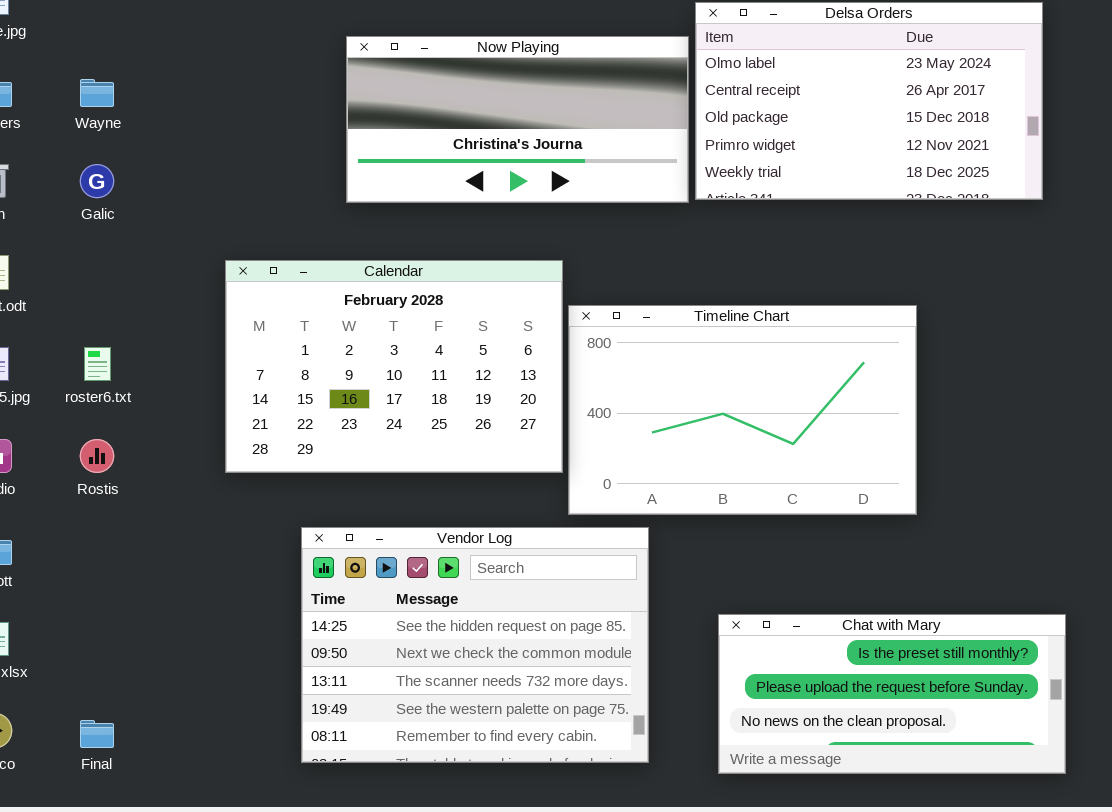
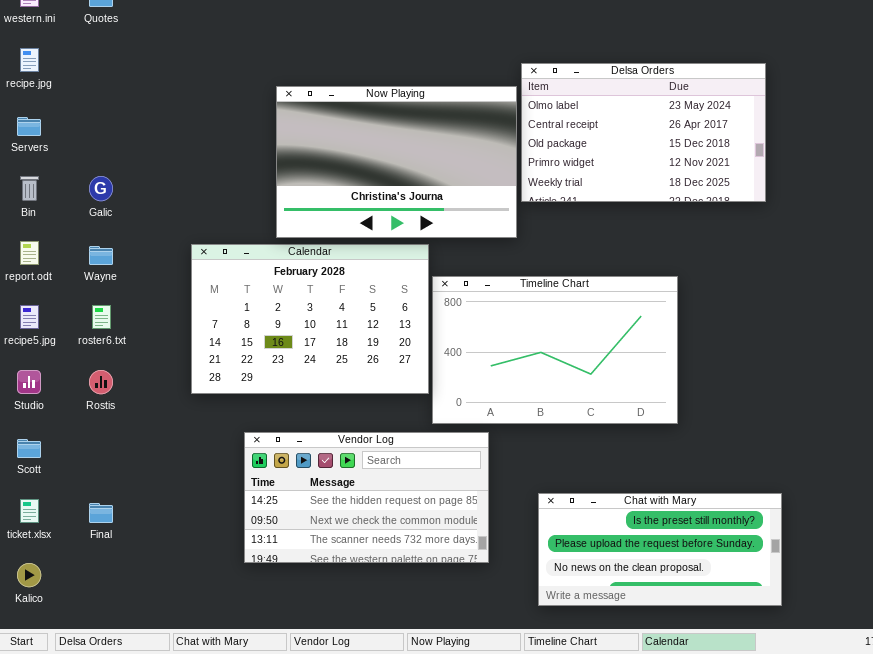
Now Playing: [346,36,689,203] -> [276,86,517,238], resized
Wayne: [80,79,114,107] -> [89,246,113,265], moved
Vendor Log: [301,527,649,763] -> [244,432,489,563], resized
Final: [80,720,114,748] -> [89,503,113,523], moved

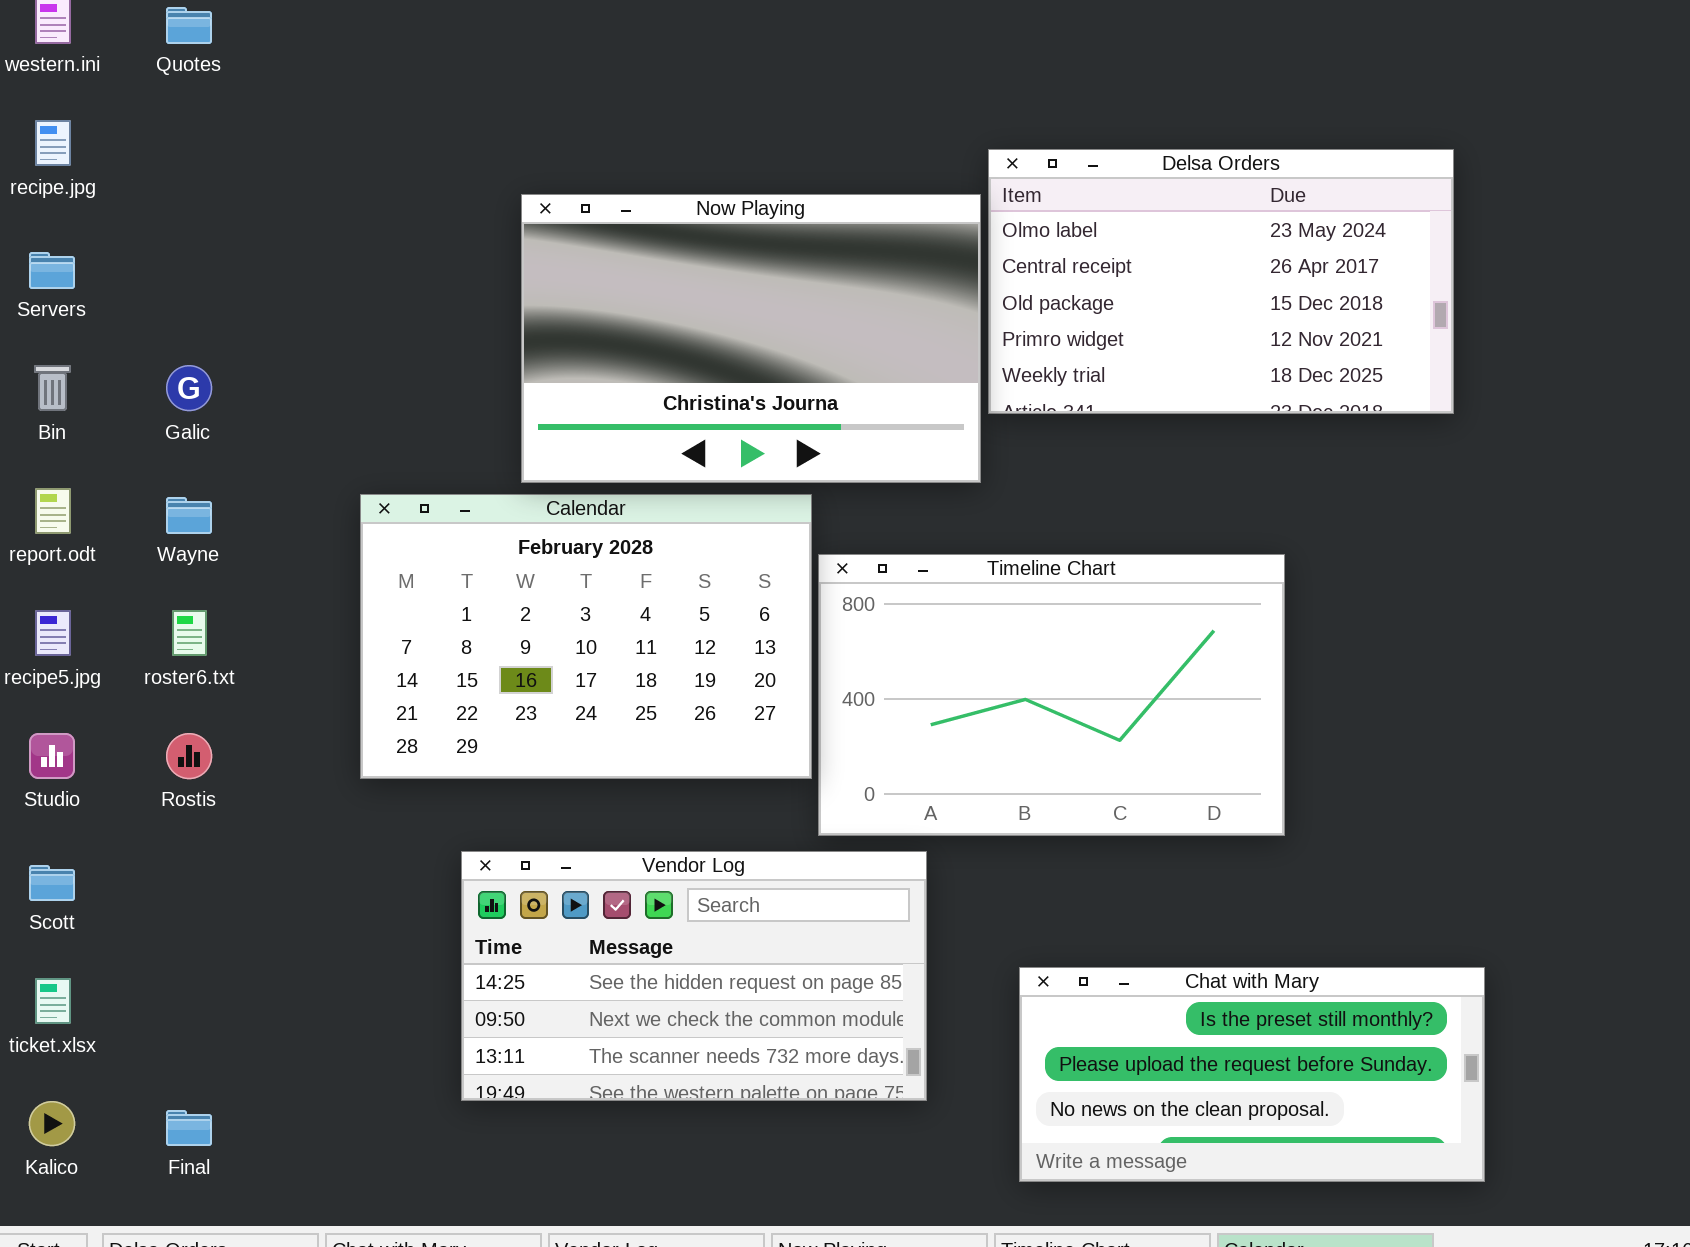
Final: [89,503,113,523] -> [166,1110,212,1146], moved

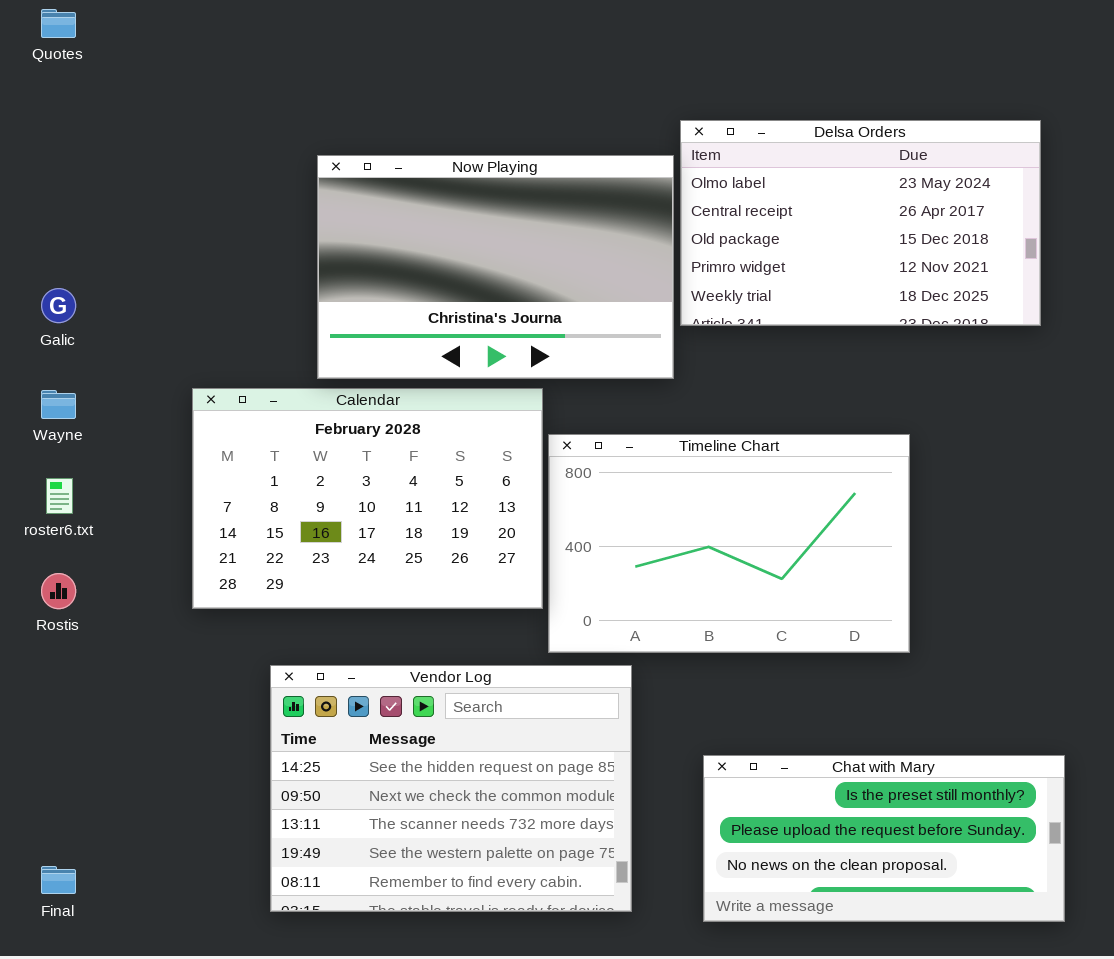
Vendor Log: [461,851,927,1101] -> [270,665,632,912], resized

